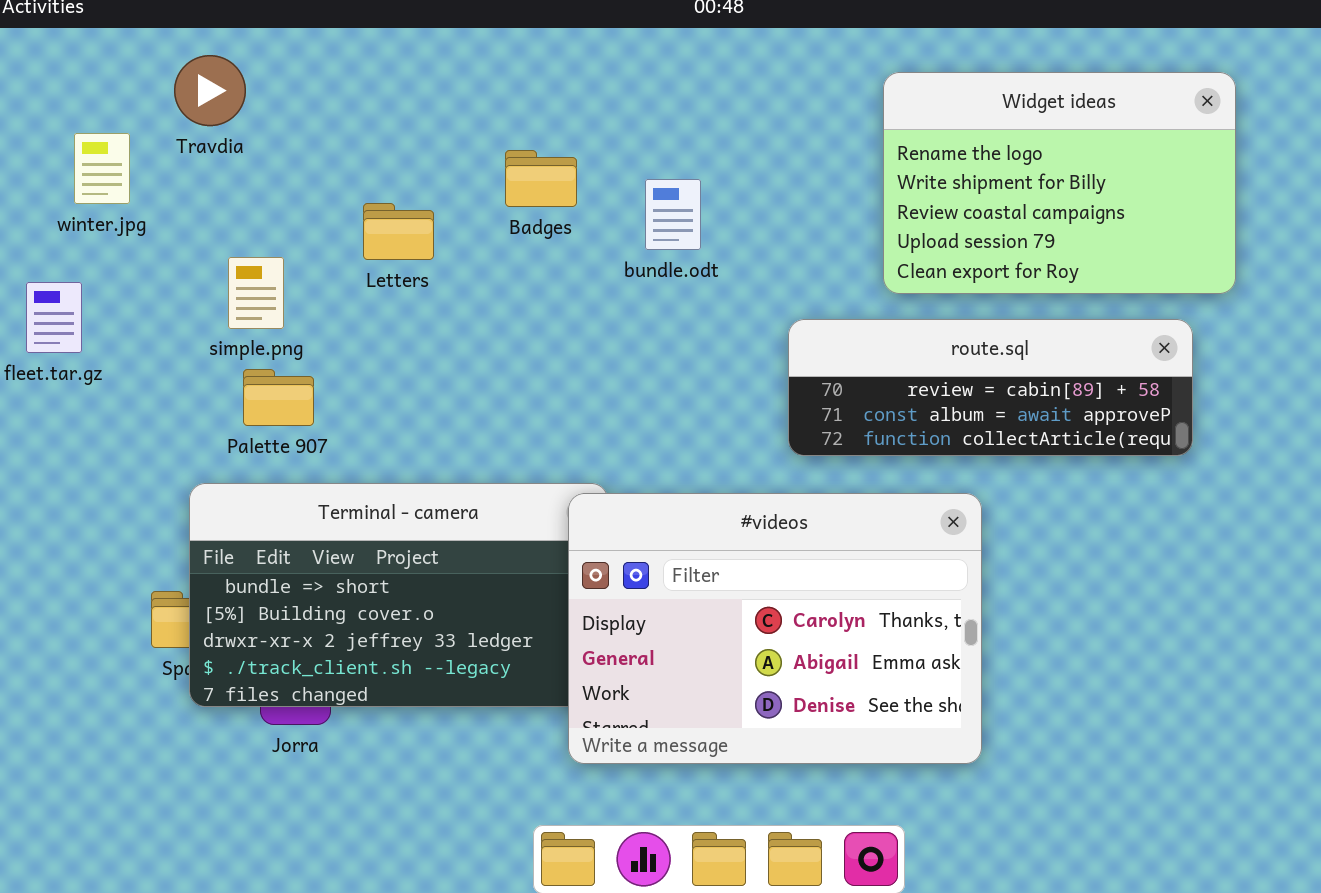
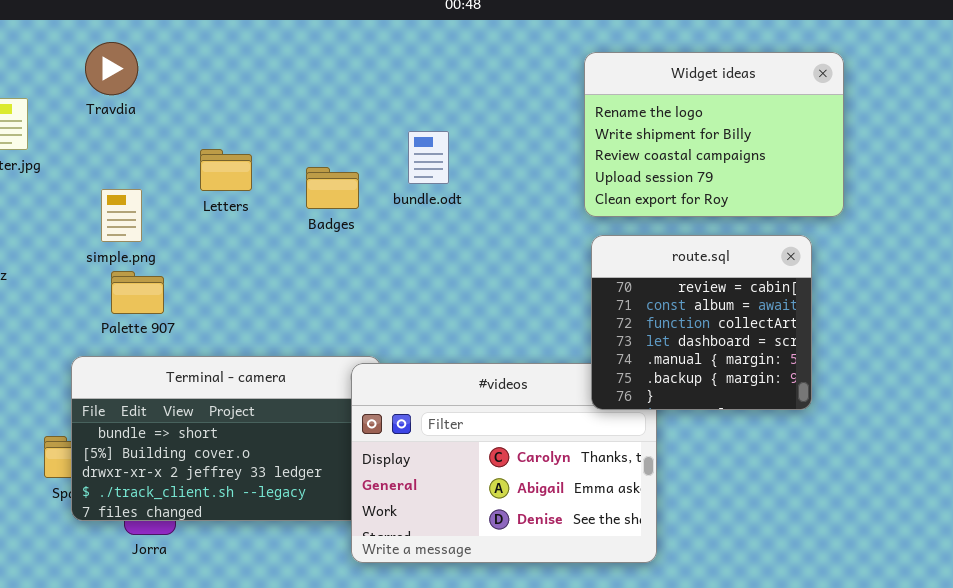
Travdia: [174,55,246,126] -> [85,42,138,95], moved
Badges: [505,150,577,207] -> [306,167,359,209], moved
route.sql: [788,319,1193,456] -> [591,235,812,410], resized

